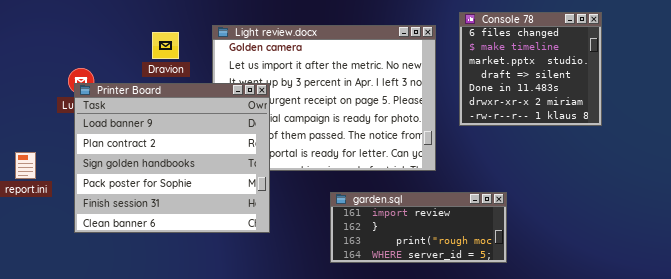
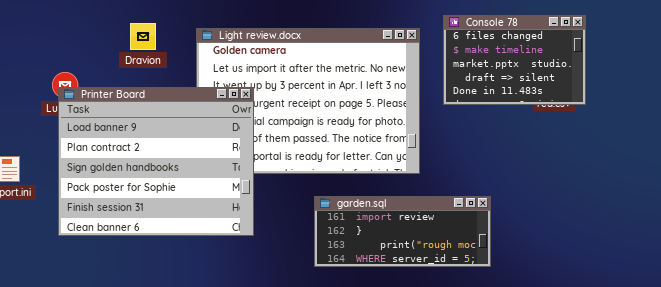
Console 78: [459,12,602,126] -> [443,15,586,105], resized
Dravion: [152,32,179,59] -> [130,23,156,50], moved

